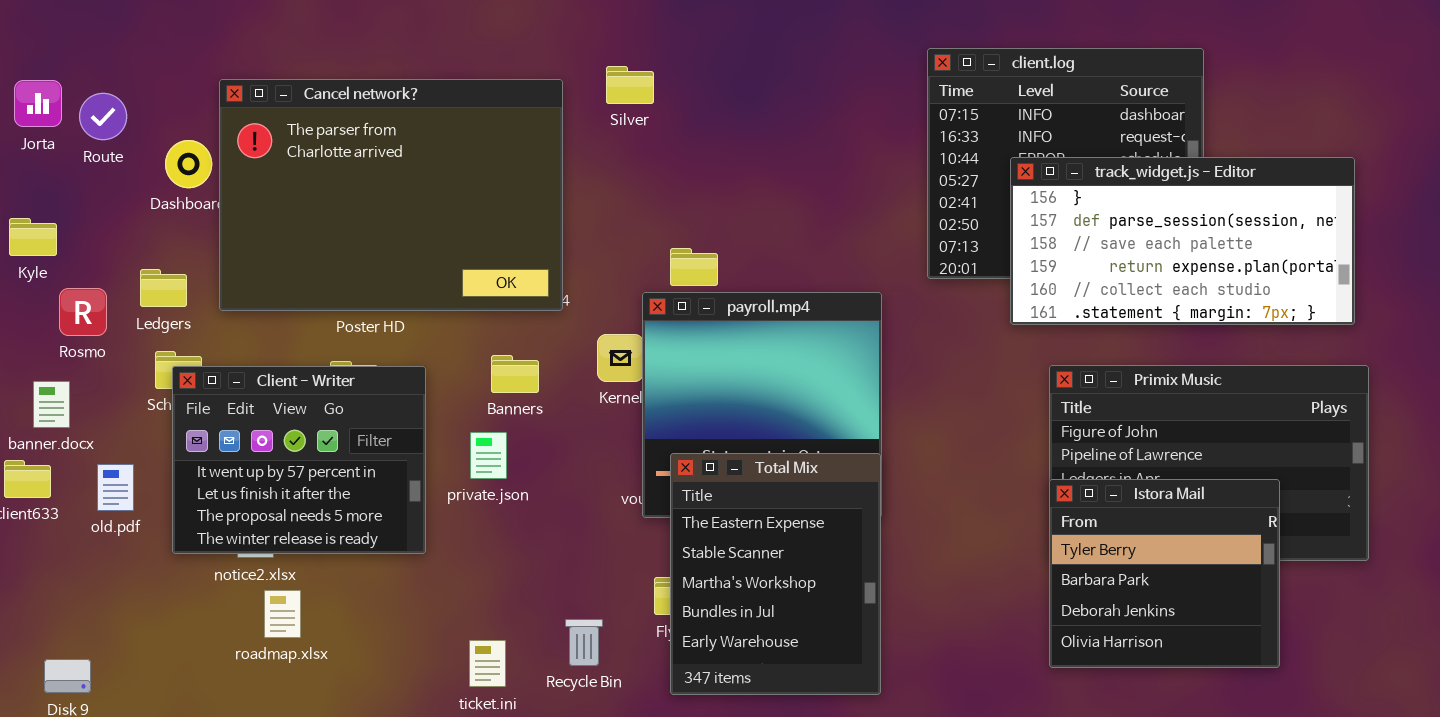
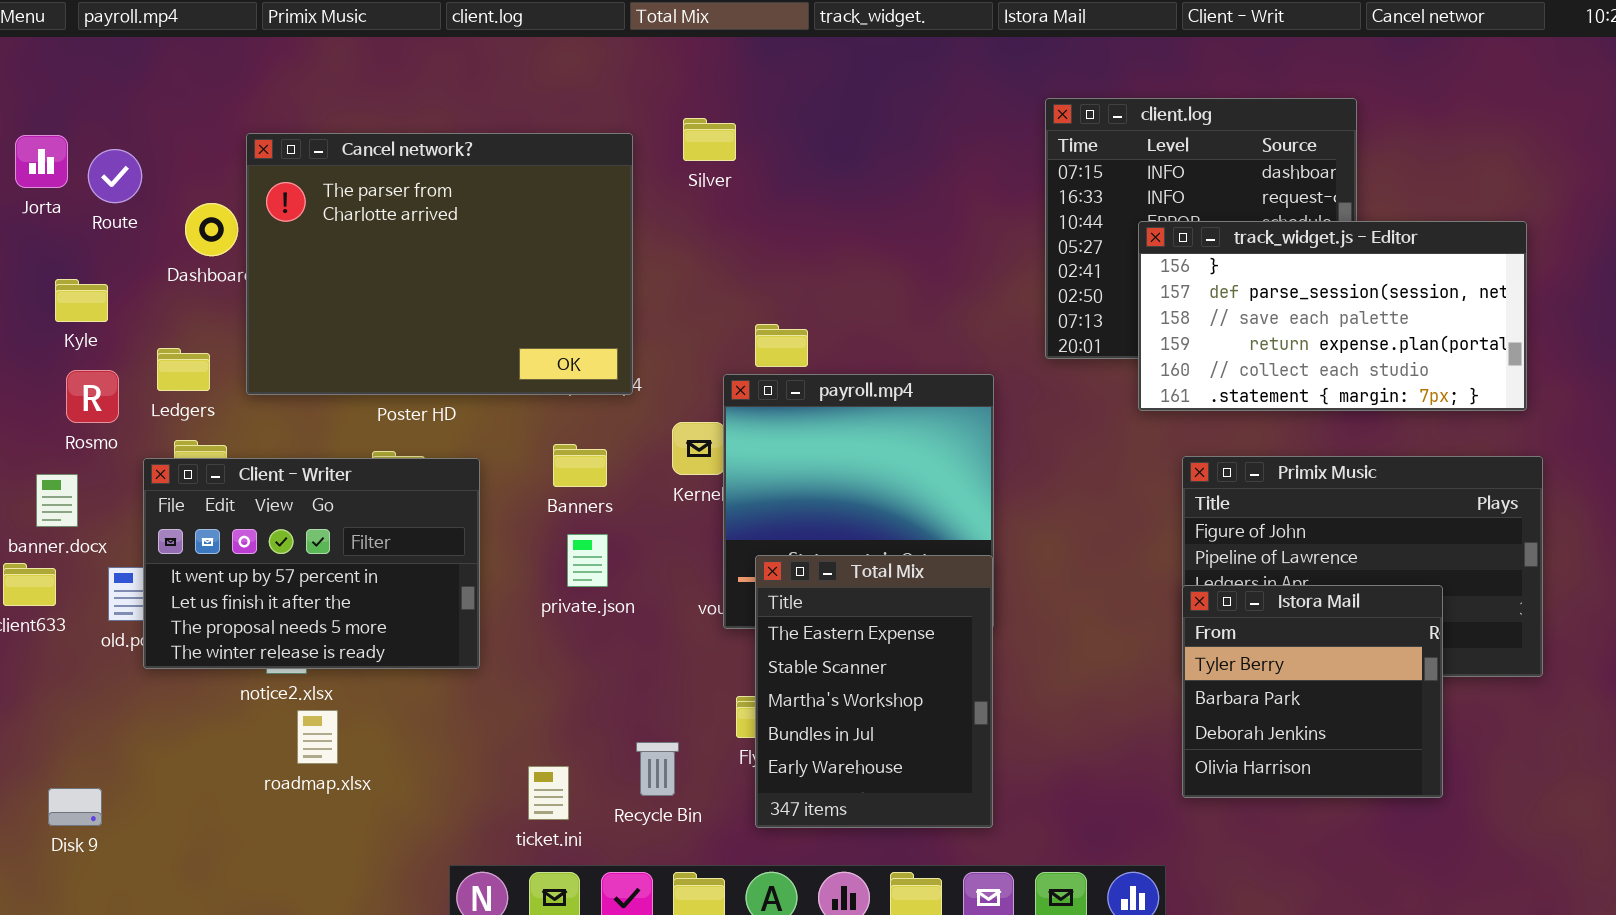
Kyle: [9,218,57,256] -> [55,279,108,322], moved
Client - Writer: [172,366,426,554] -> [143,458,480,669], resized
private.json: [470,432,507,479] -> [567,534,608,587], moved

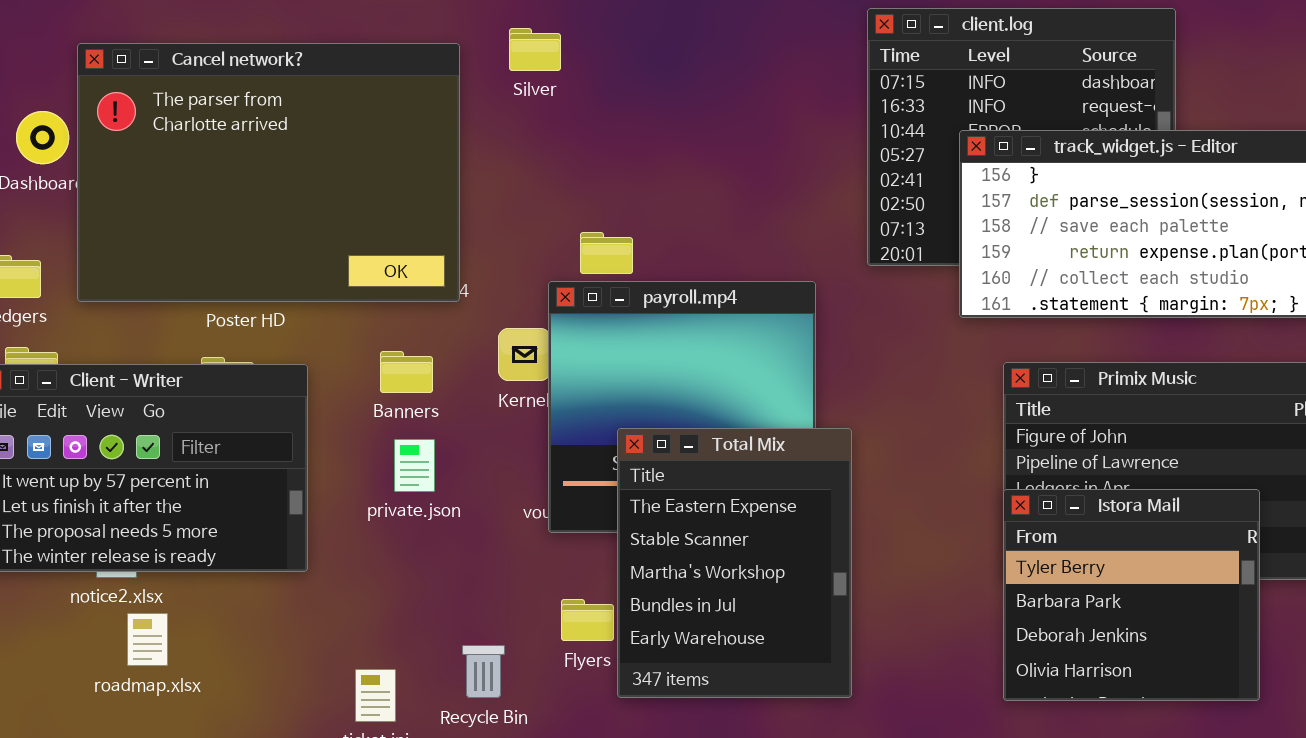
Total Mix: [755,555,993,828] -> [617,428,852,698], moved

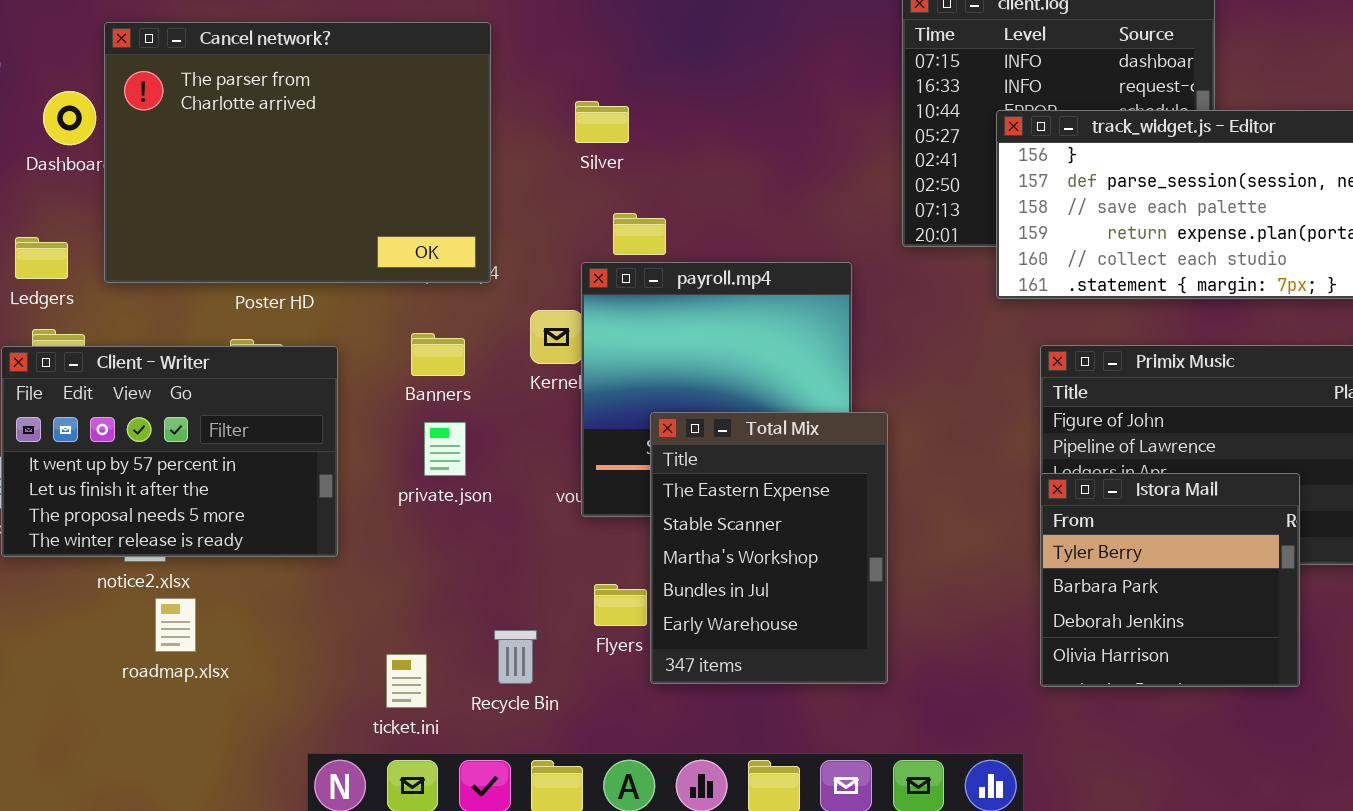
Silver: [509,28,561,71] -> [575,101,629,143], moved

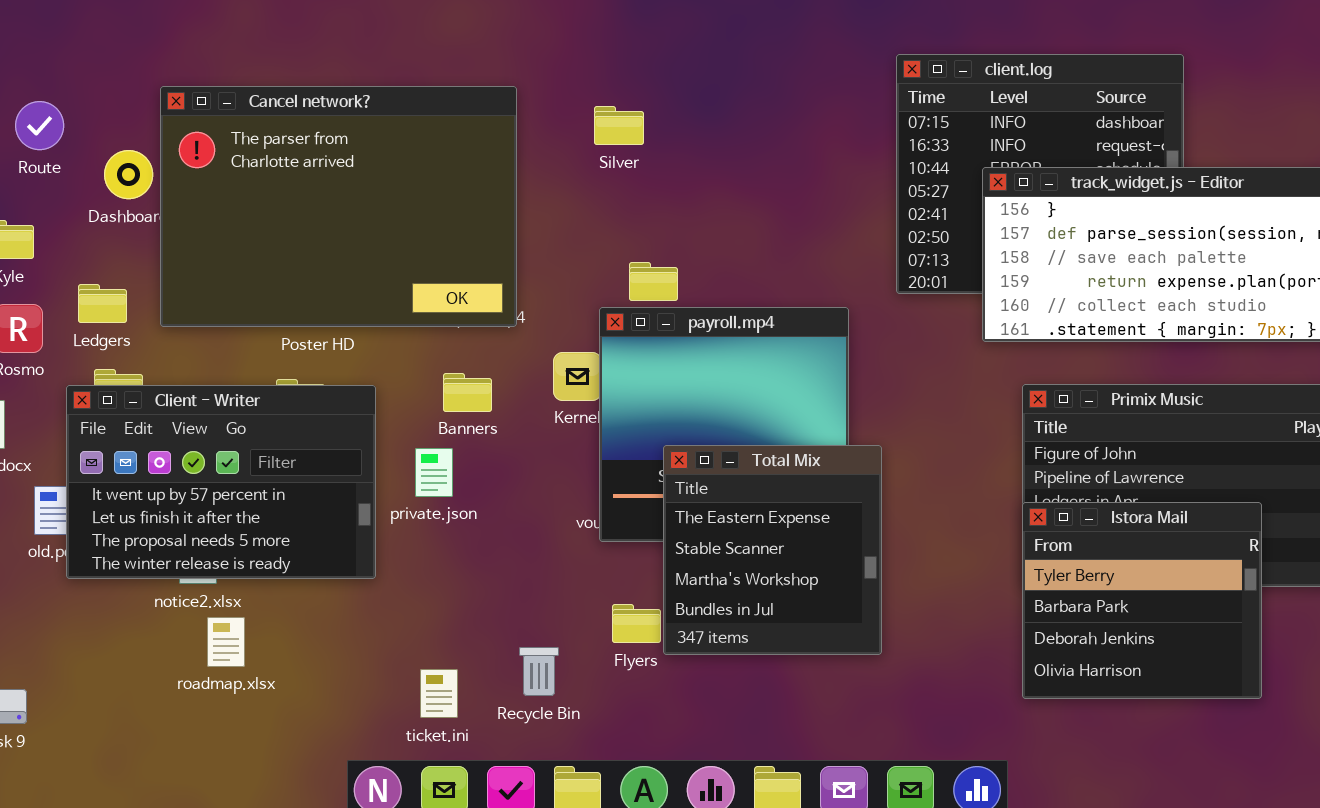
Silver: [575,101,629,143] -> [594,106,644,145], moved
Total Mix: [650,412,888,684] -> [663,445,882,655], resized
private.json: [424,422,466,476] -> [415,448,453,497], moved

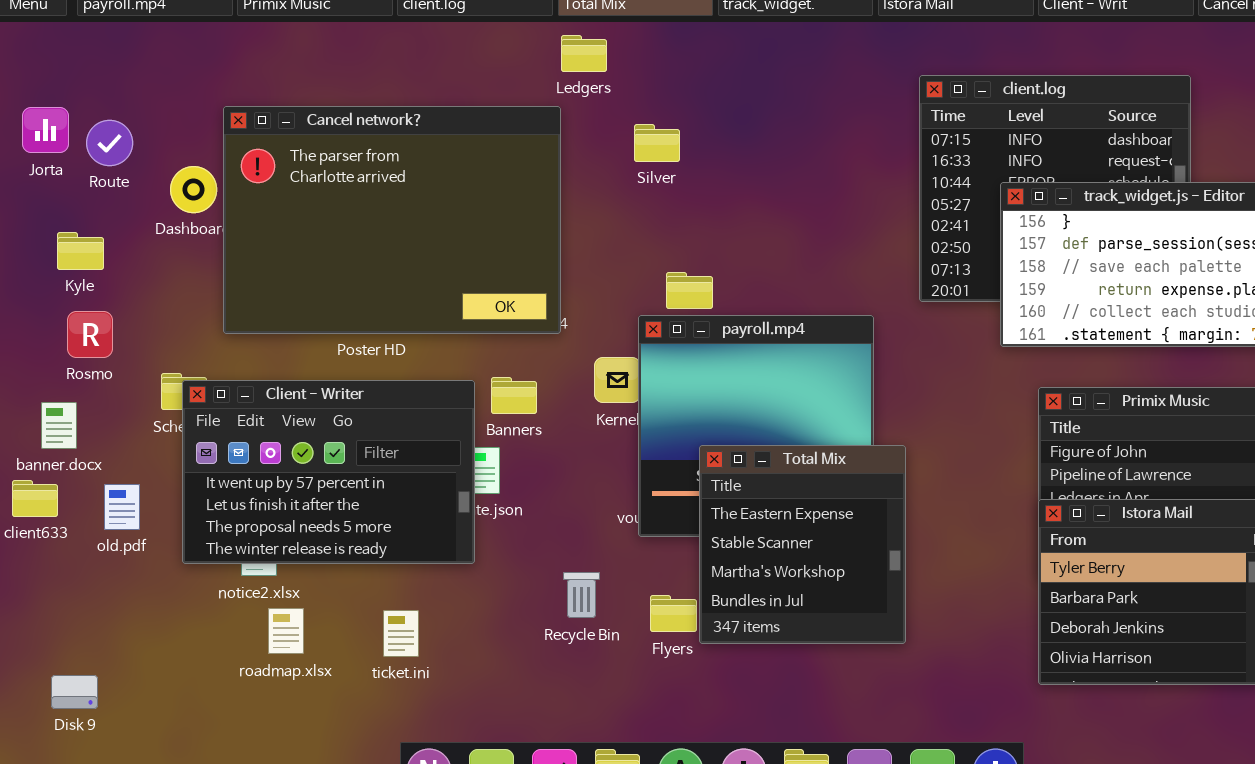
Ledgers: [78,284,127,323] -> [561,35,607,72], moved
Client - Writer: [66,385,376,579] -> [182,380,475,564], moved
Recycle Bin: [519,647,559,696] -> [563,572,600,618], moved
ticket.ini: [420,669,458,718] -> [383,610,419,657], moved

